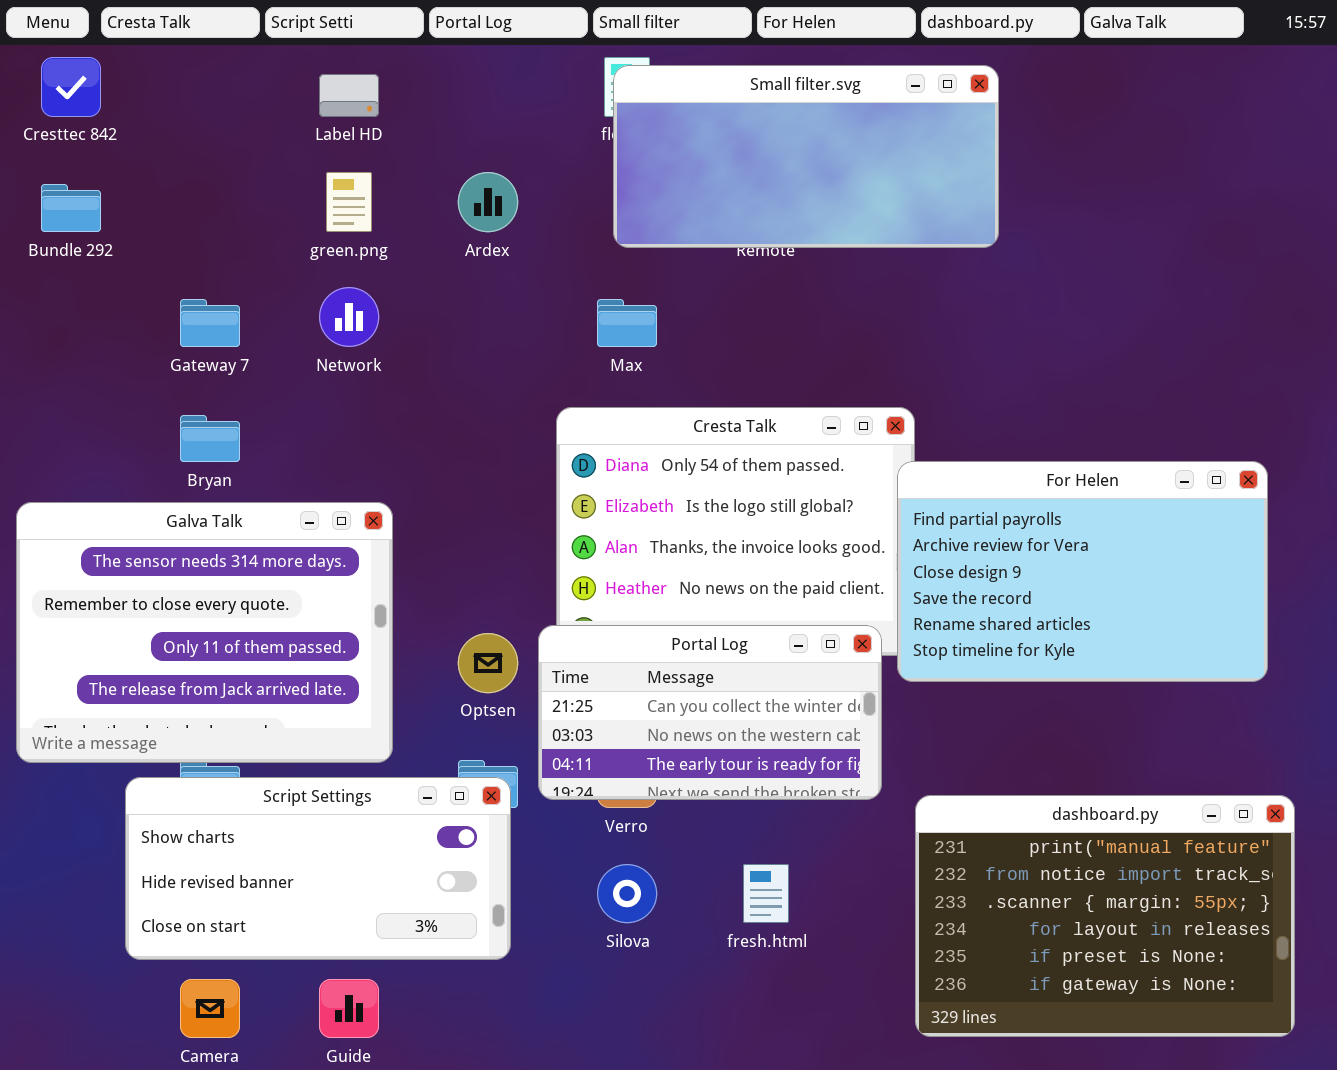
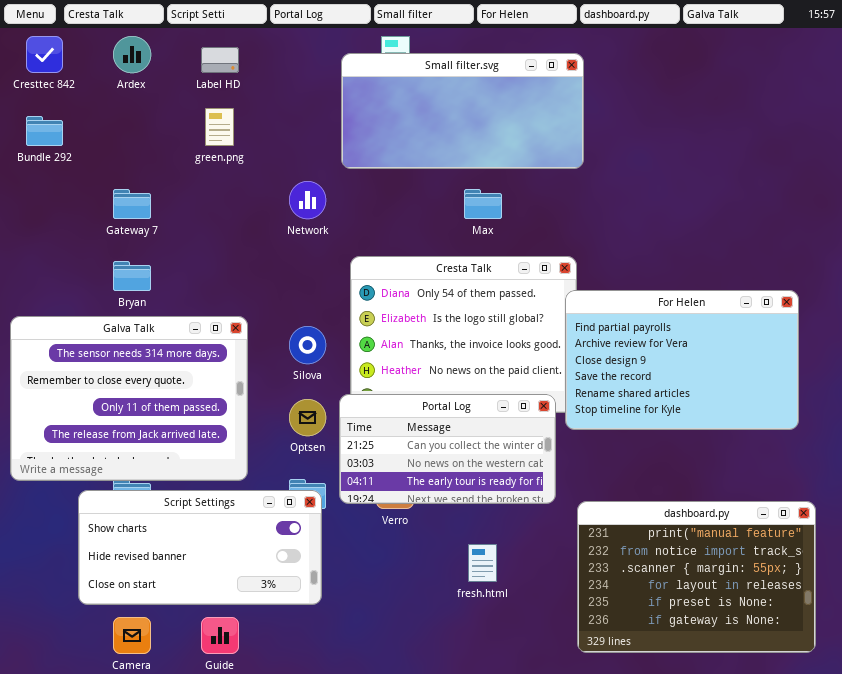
Small filter.svg: [613,65,999,248] -> [341,53,584,169], moved
Ardex: [458,172,518,232] -> [113,36,151,73], moved
Network: [319,287,379,347] -> [289,181,326,219], moved
Max: [597,299,657,347] -> [464,189,502,219], moved
Silova: [597,864,657,923] -> [289,326,326,364], moved

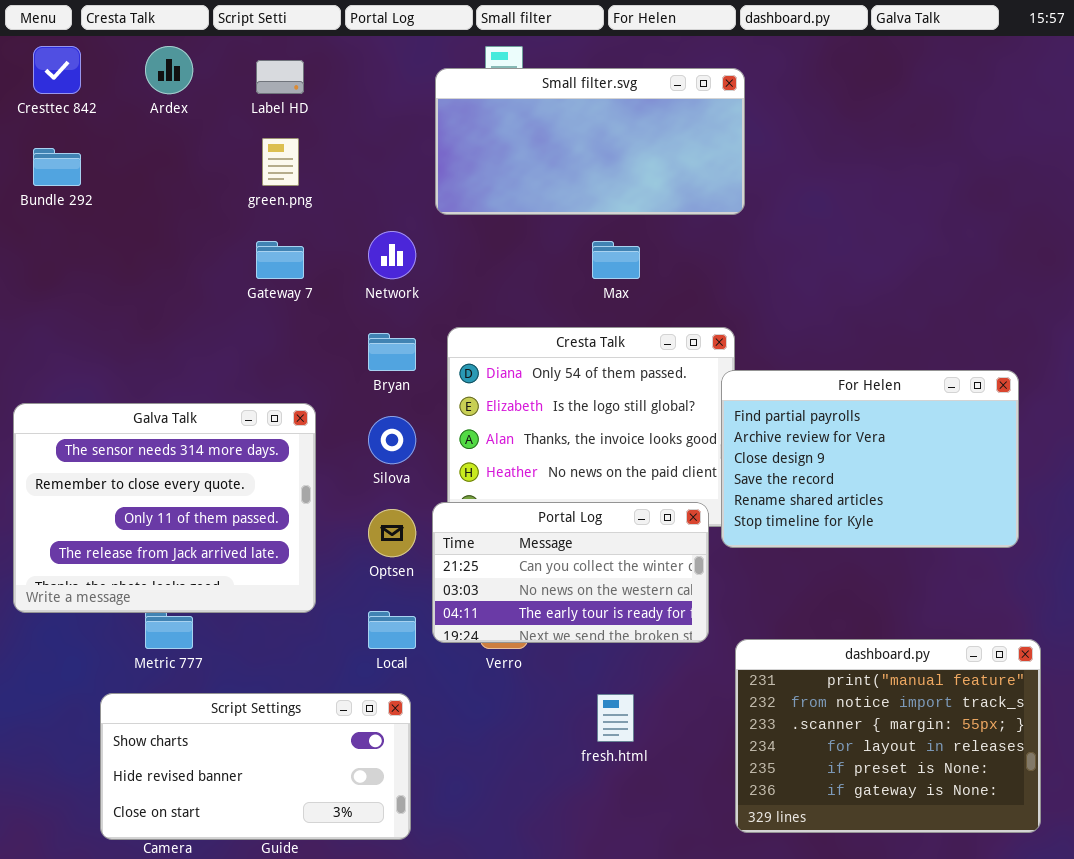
Gateway 7: [113,189,151,219] -> [256,241,304,279], moved
Bryan: [113,261,151,291] -> [368,333,416,371], moved
Script Settings: [78,490,322,605] -> [100,693,411,840], moved

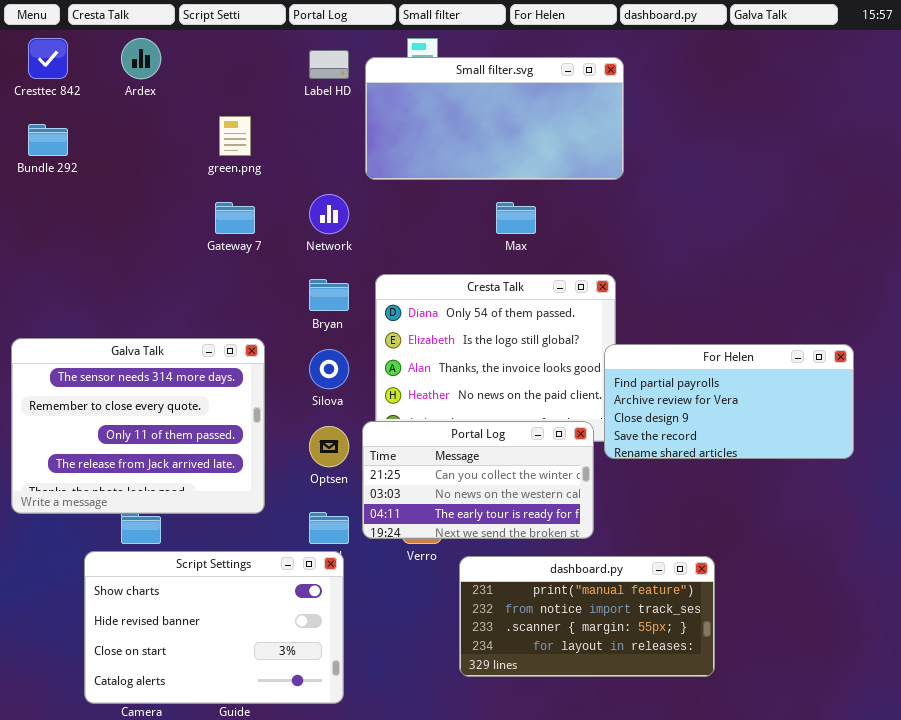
Label HD: [256,60,304,94] -> [309,50,349,79], moved
For Helen: [721,370,1019,548] -> [604,344,854,459], resized
dashboard.py: [735,639,1041,833] -> [459,556,715,677], moved, resized
Script Settings: [100,693,411,840] -> [84,551,344,704], resized

